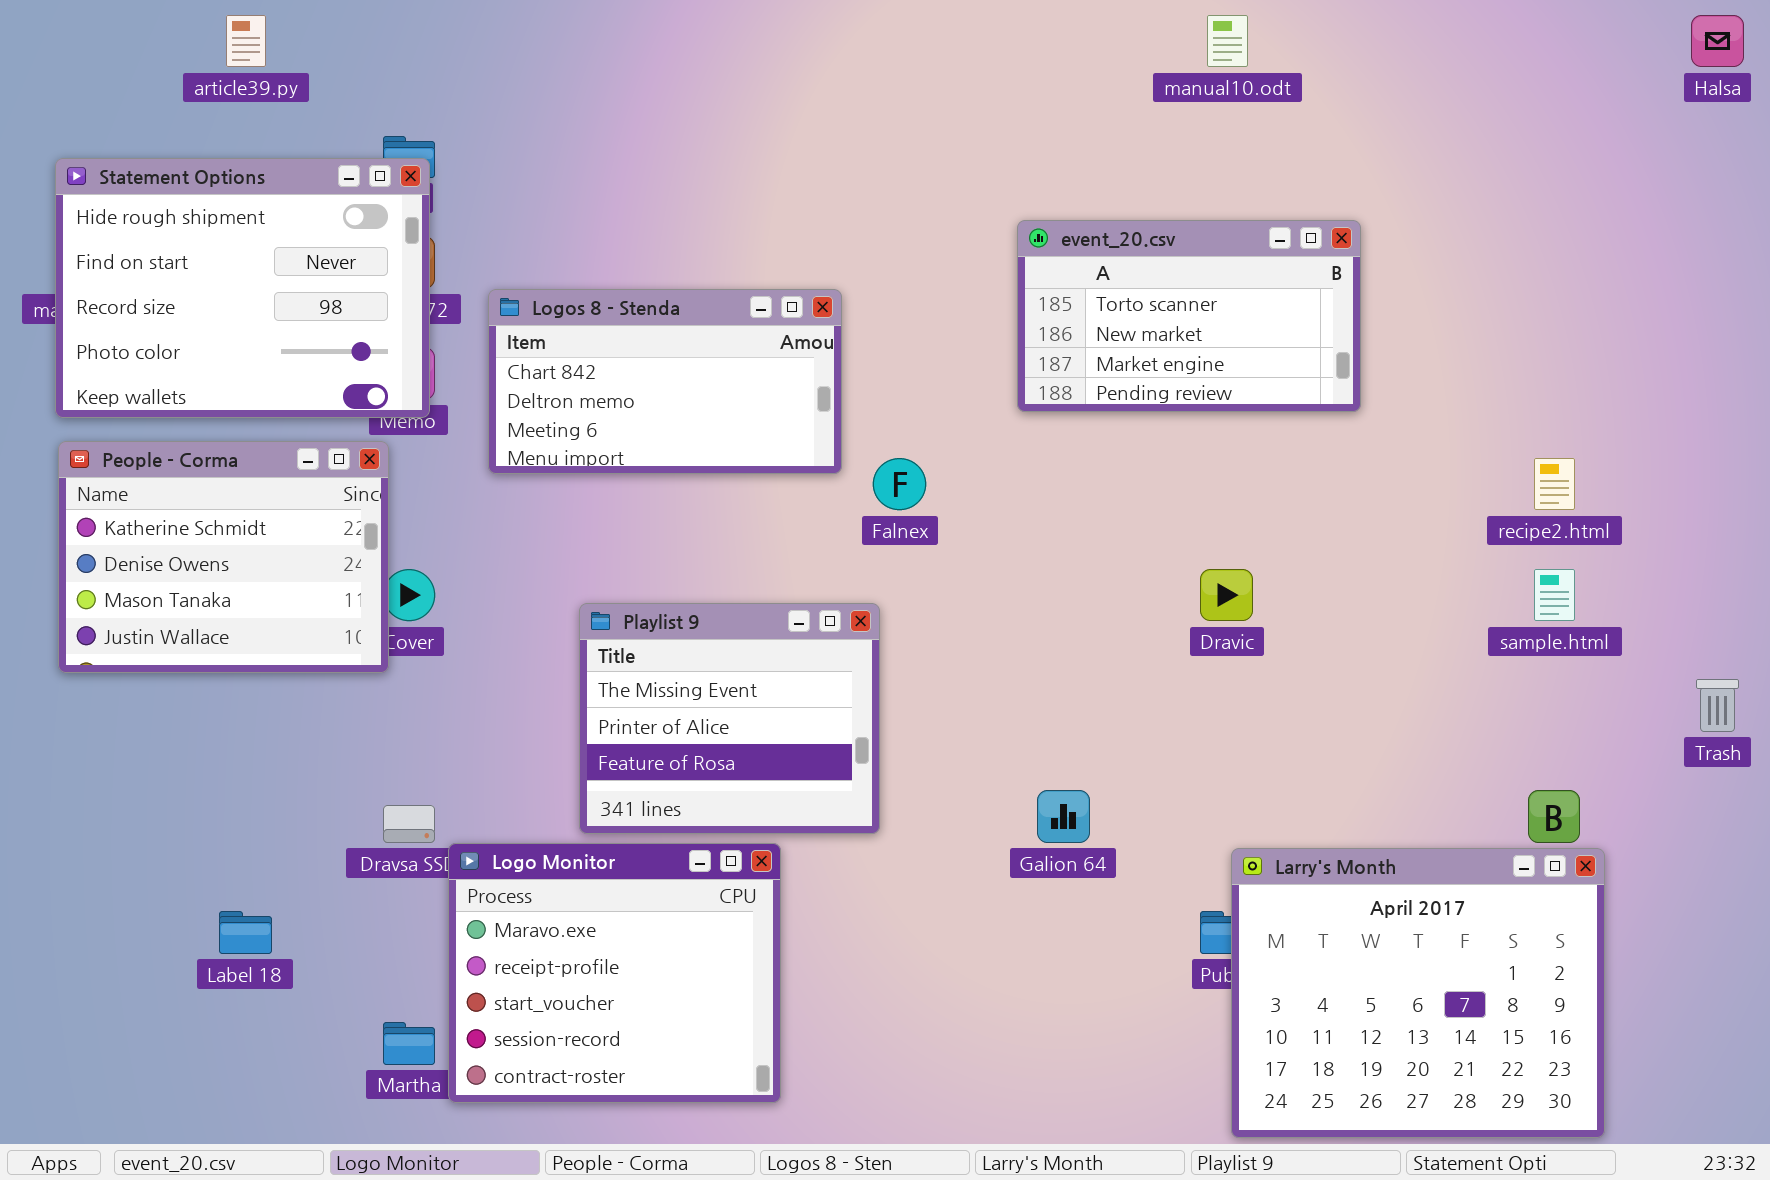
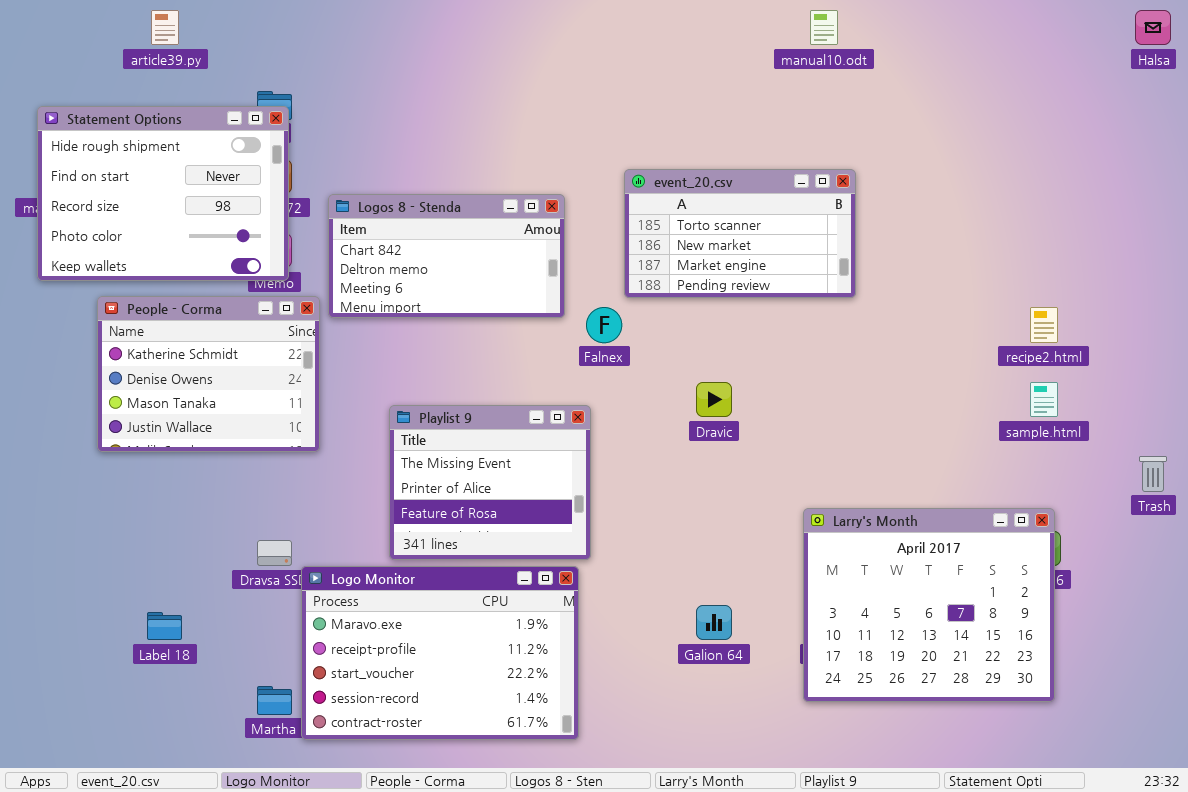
event_20.csv: [1017,220,1361,412] -> [624,169,856,298], moved
People - Corma: [58,441,389,673] -> [97,296,320,452], moved
Dravic: [1200,569,1253,621] -> [696,382,732,417], moved
Galion 64: [1037,790,1090,843] -> [696,605,732,640], moved
Logo Monitor: [448,843,781,1103] -> [301,566,579,740], resized
Larry's Month: [1231,848,1605,1138] -> [803,508,1055,702], moved

